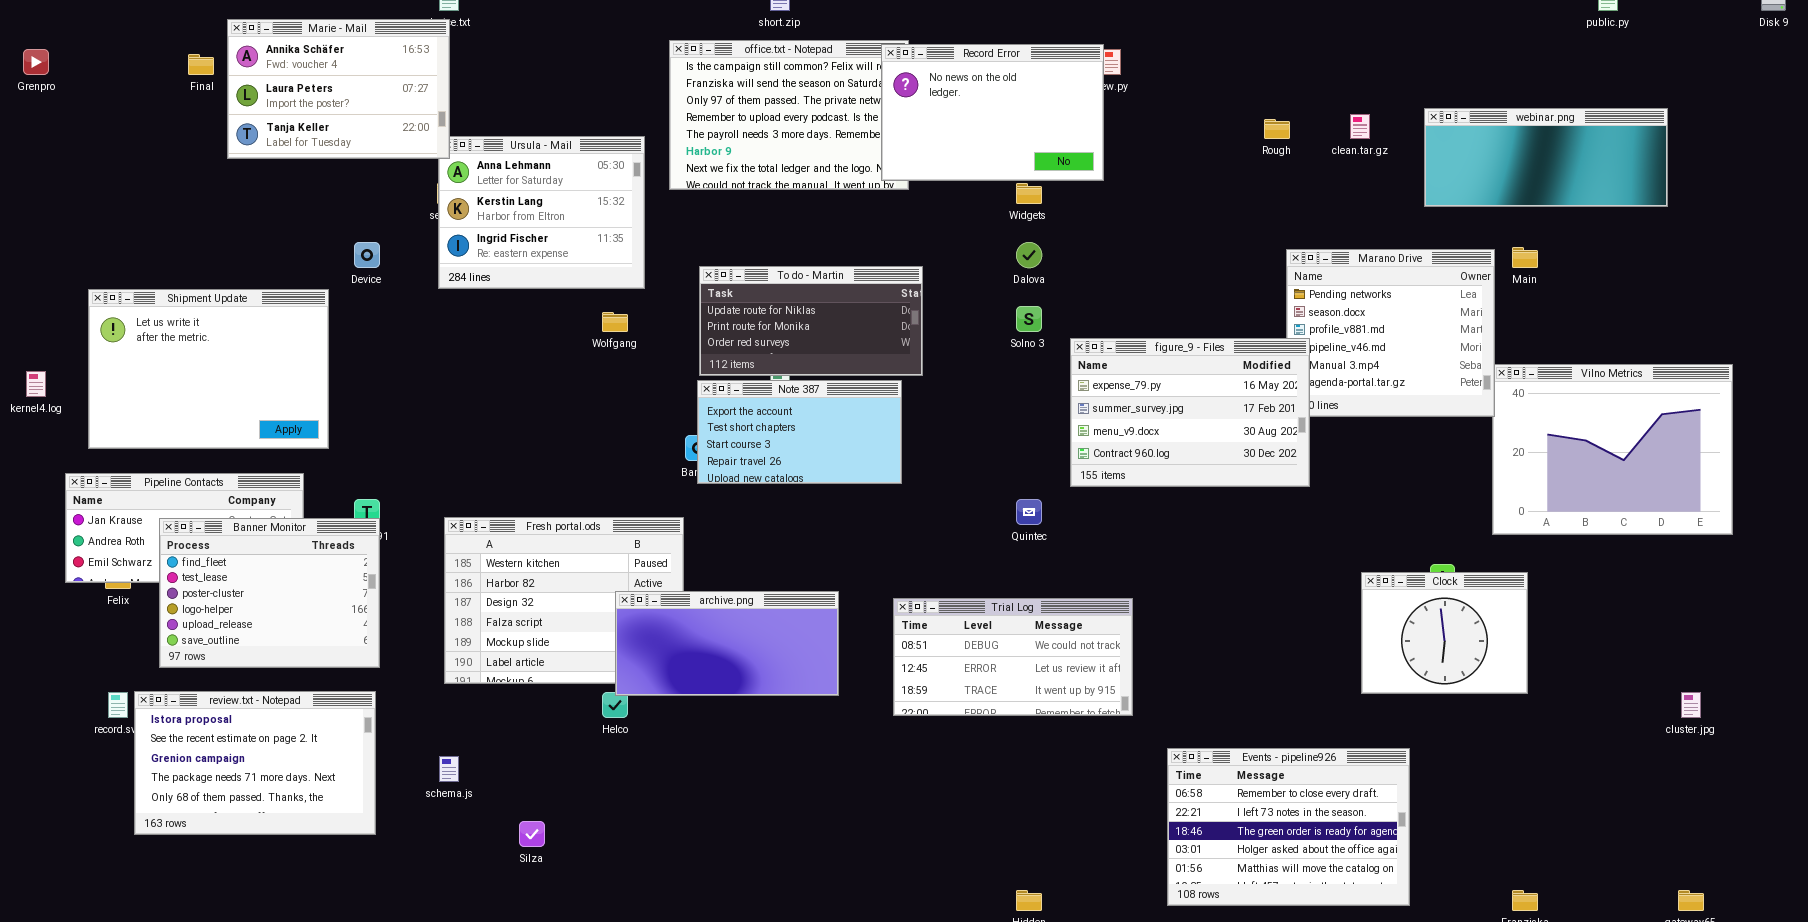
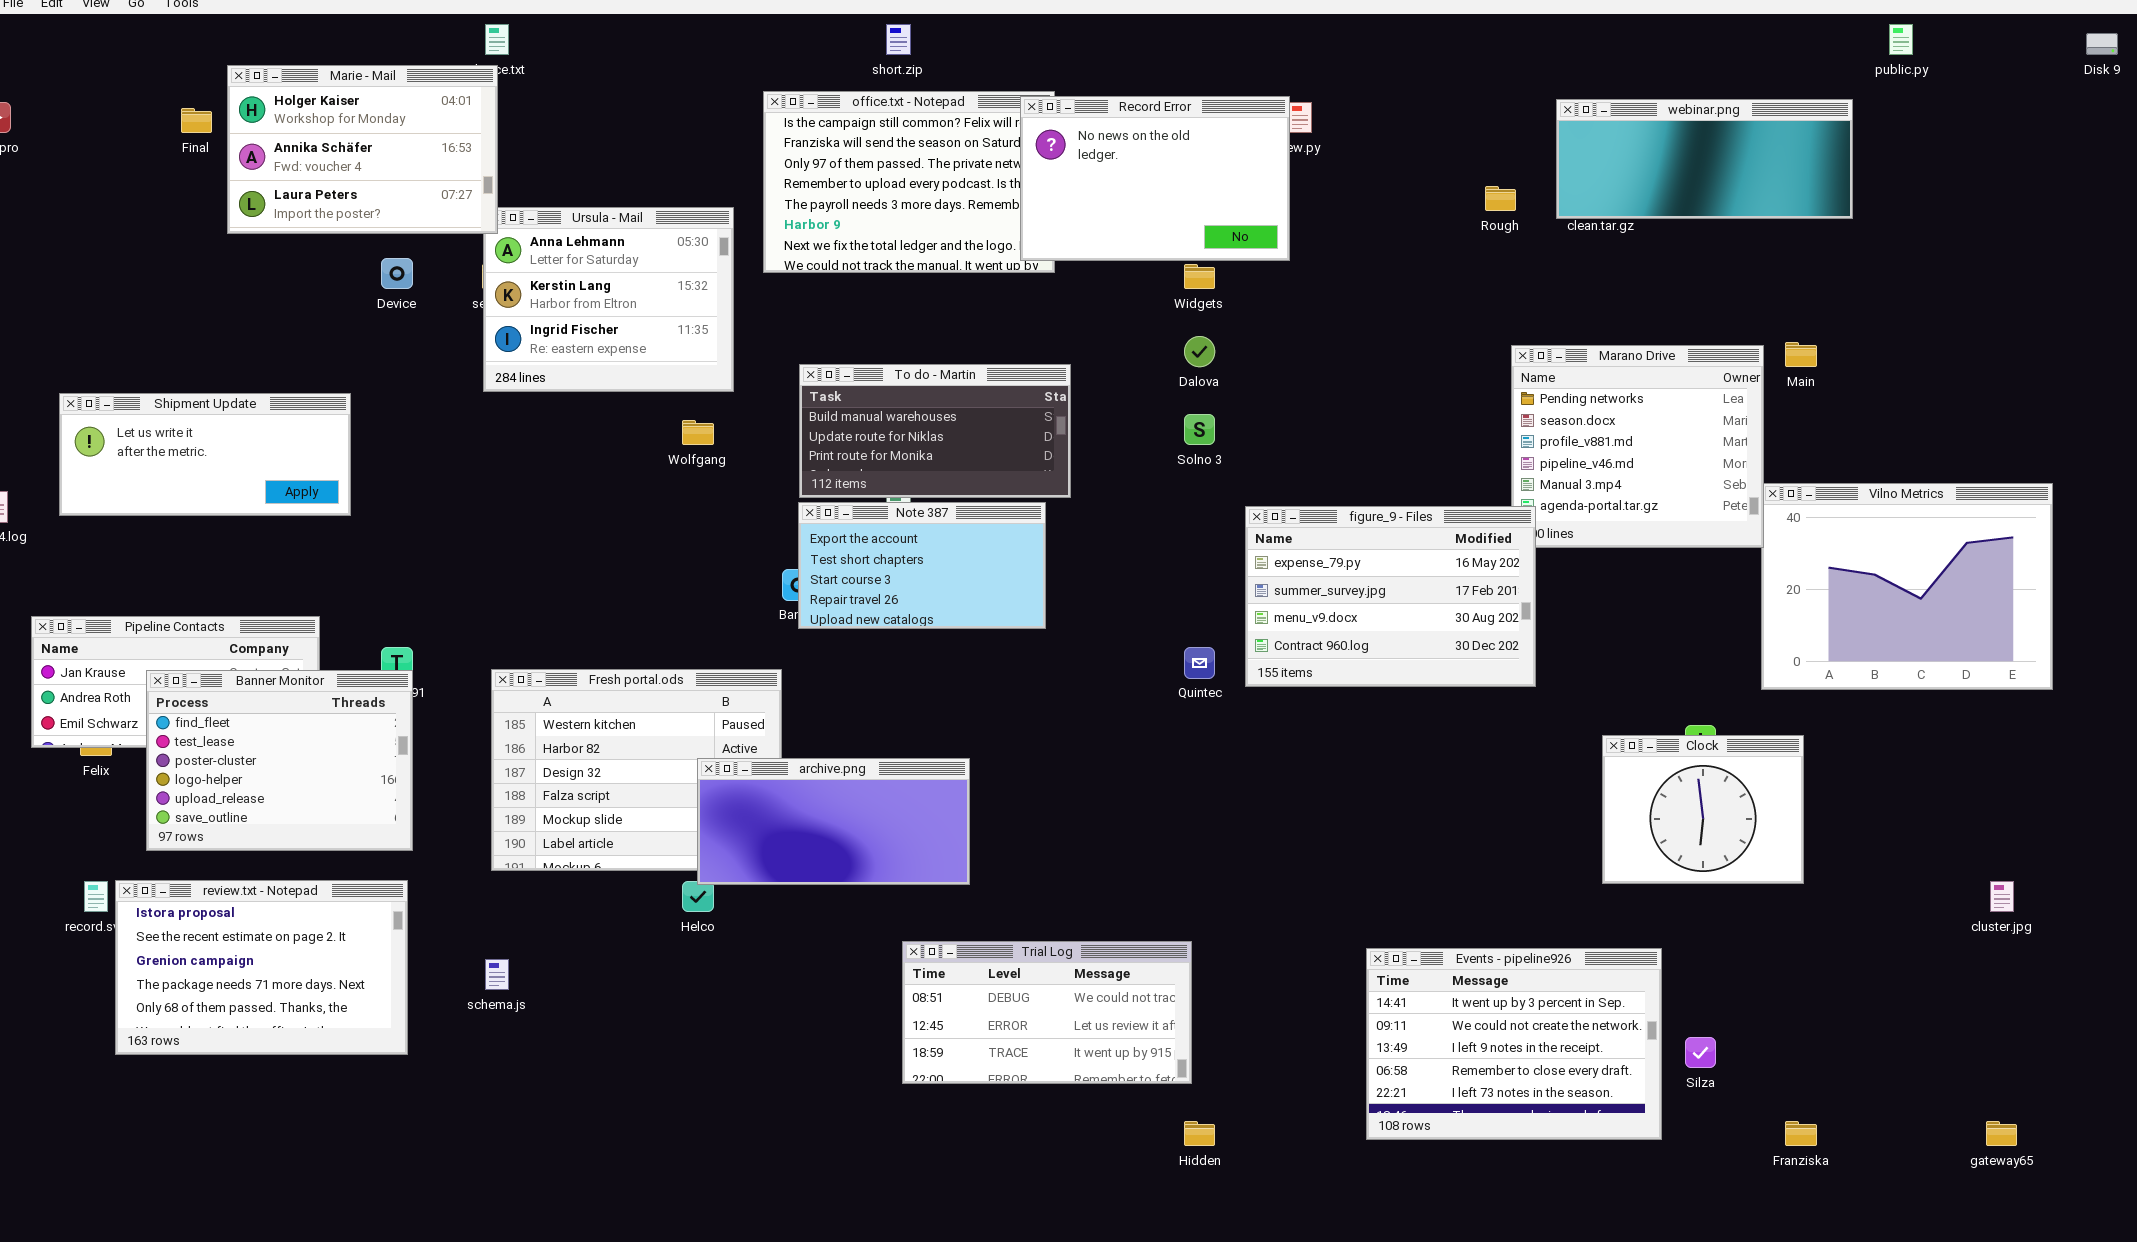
Marie - Mail: [227,19,450,159] -> [227,65,498,234], scrolled up 1 row
webinar.png: [1424,108,1668,207] -> [1556,99,1853,219], moved
Device: [354,242,380,268] -> [381,258,413,289], moved
To do - Martin: [699,266,923,376] -> [799,364,1071,498], scrolled up 1 row
Shipment Update: [88,289,329,449] -> [59,393,351,516], resized
figure_9 - Files: [1070,338,1310,487] -> [1245,506,1536,687], moved
Trial Log: [893,598,1133,716] -> [902,941,1192,1084], moved
Events - pipeline926: [1167,748,1410,906] -> [1366,948,1662,1140], scrolled up 3 rows
Silza: [519,821,545,847] -> [1685,1037,1716,1068], moved

